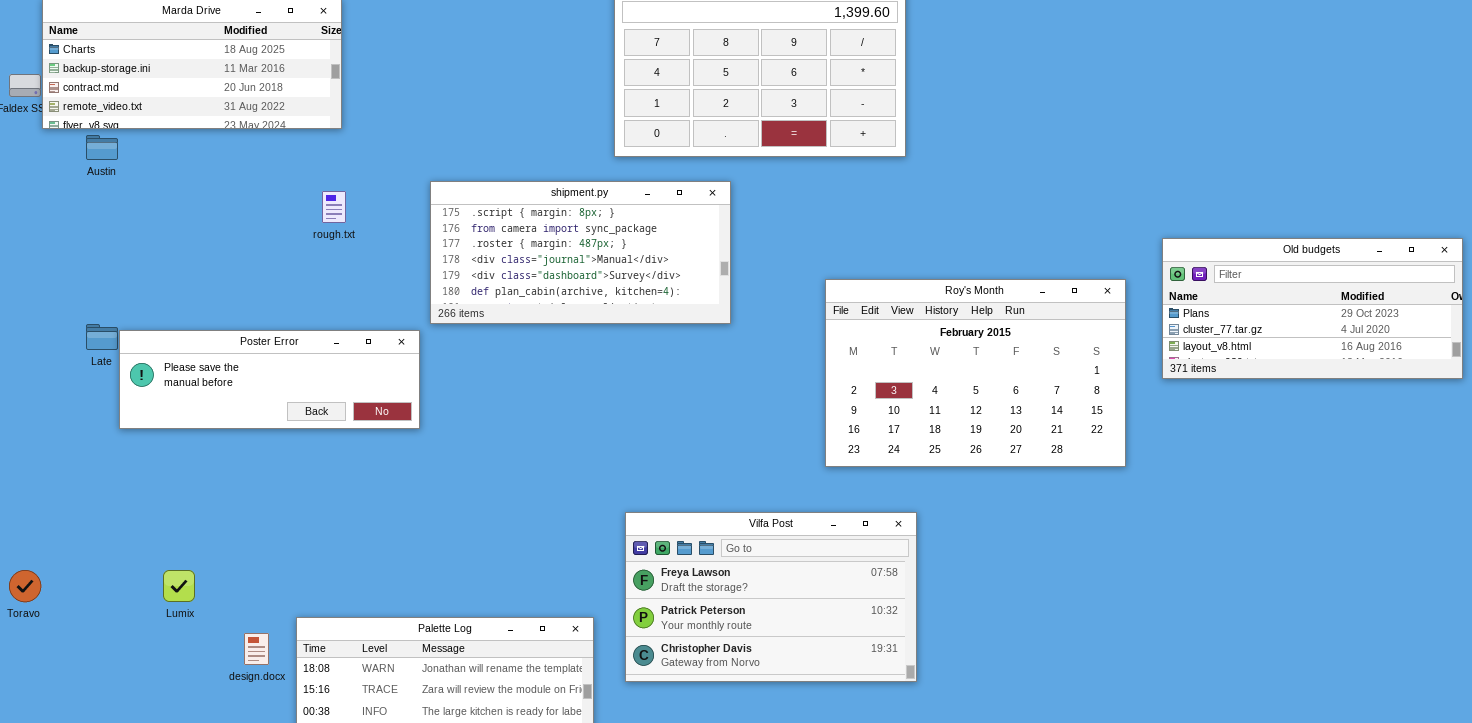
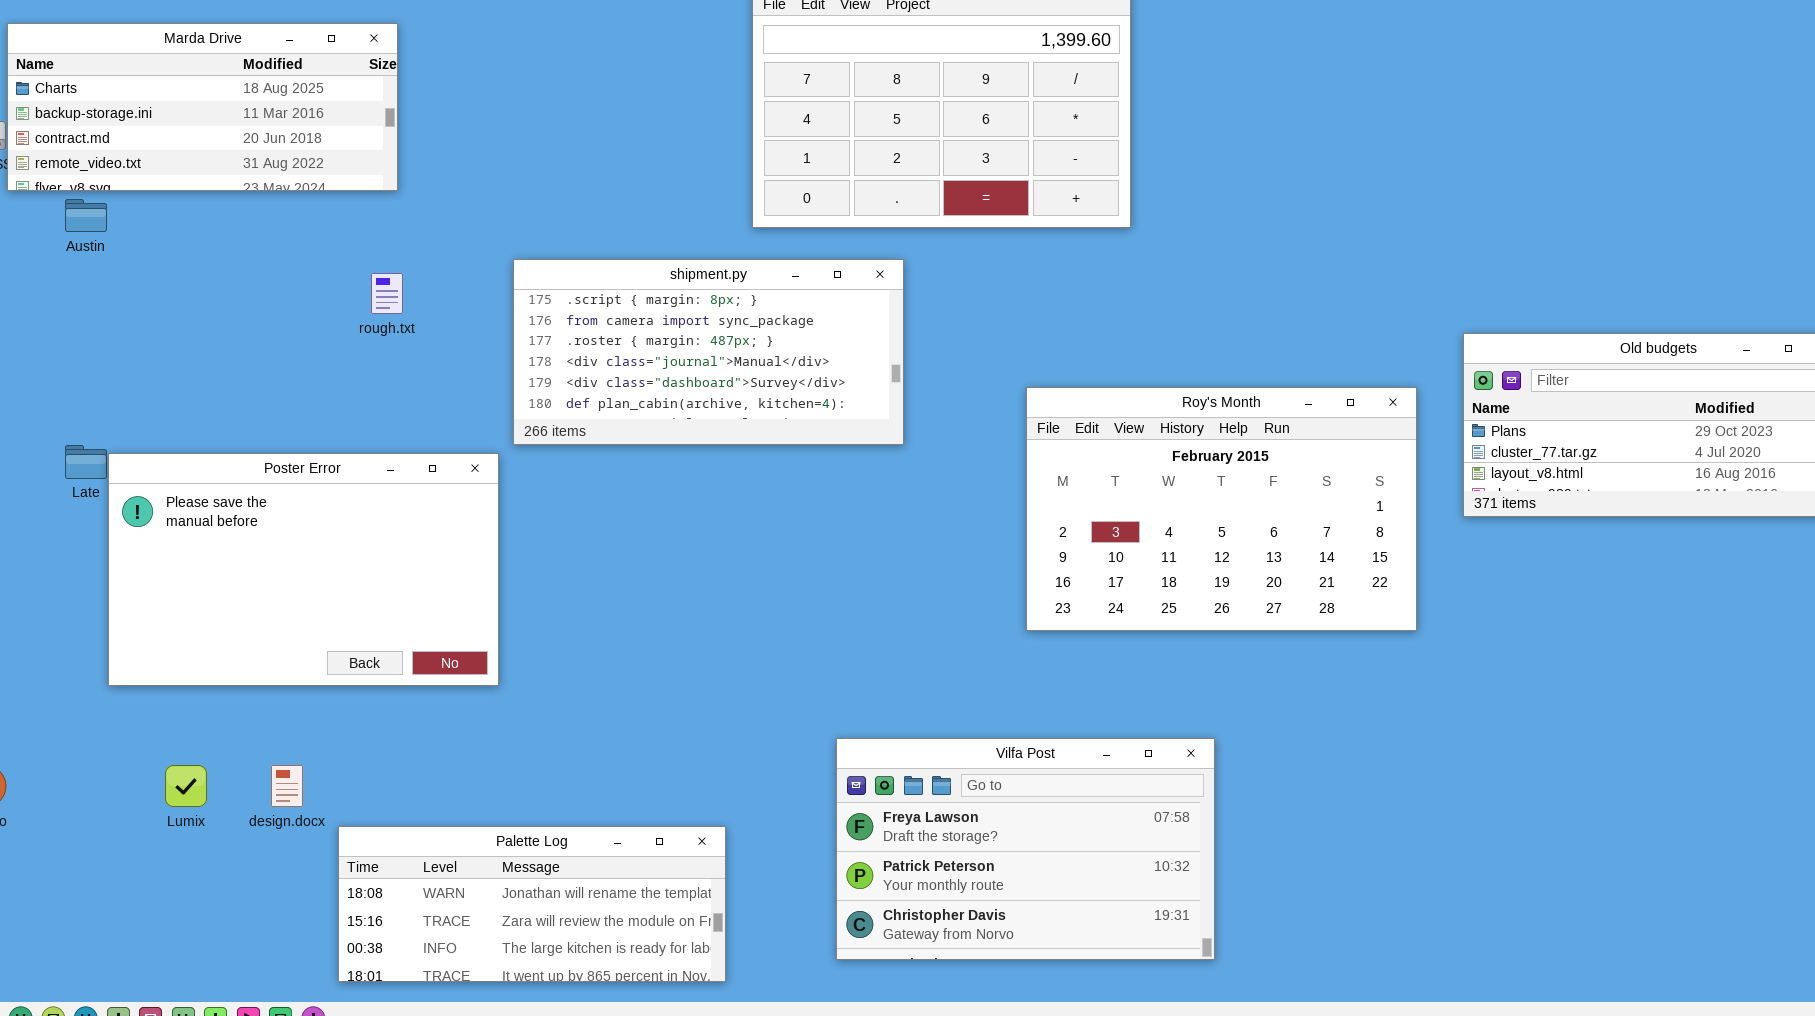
Poster Error: [119,330,420,429] -> [108,453,499,686], resized
Vilfa Post: [625,512,917,682] -> [836,738,1215,960], moved
design.docx: [244,633,269,665] -> [271,765,303,807], moved

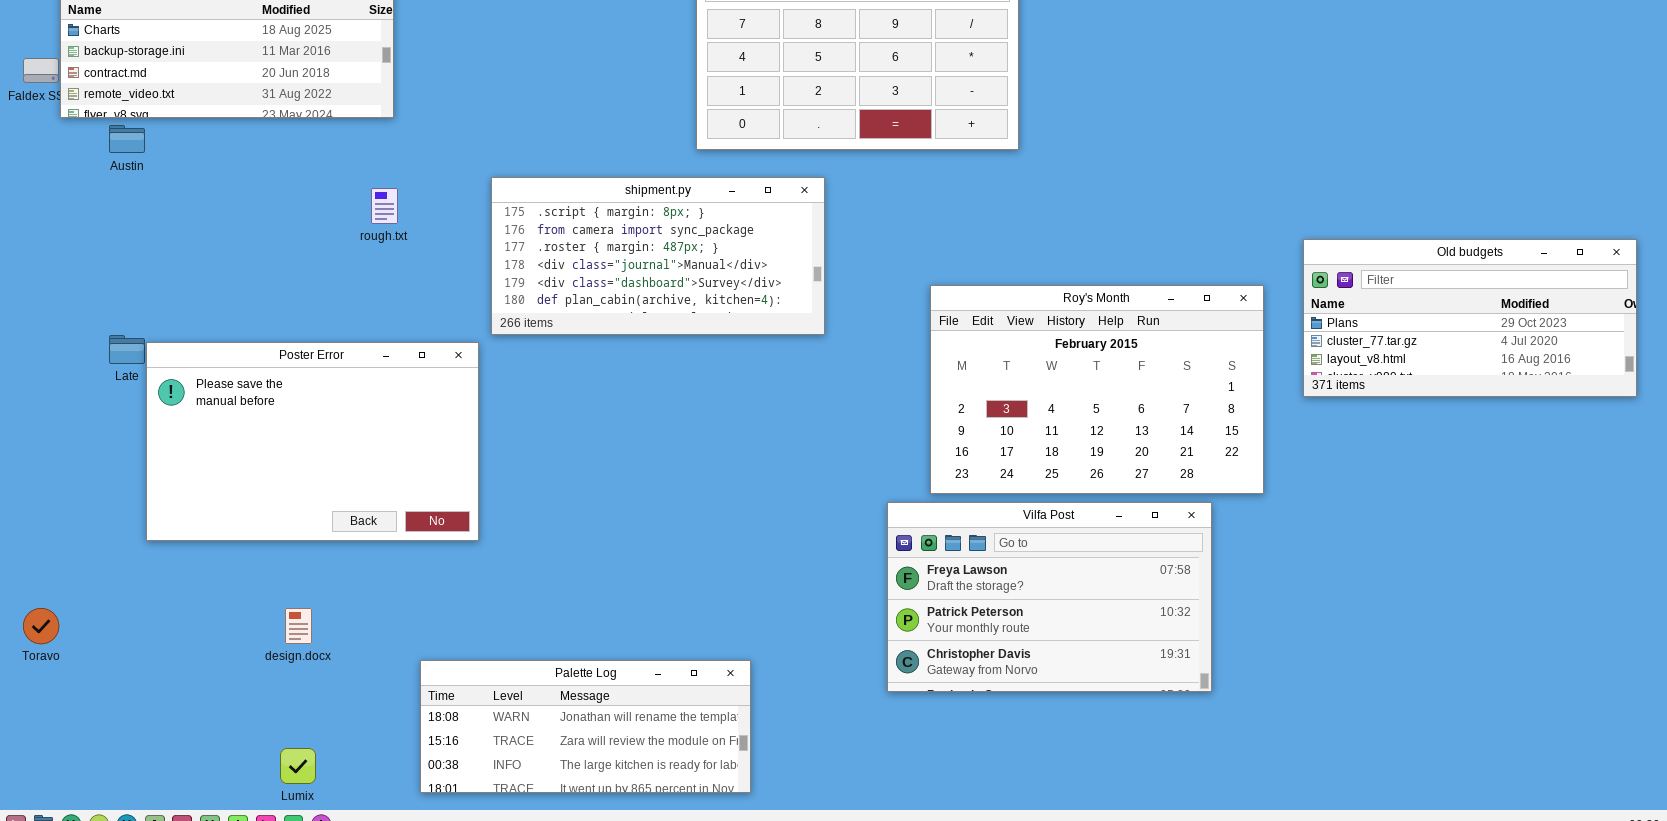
Vilfa Post: [836,738,1215,960] -> [887,502,1212,692], moved
Lumix: [165,765,207,807] -> [280,748,316,784], moved
Palette Log: [338,826,726,982] -> [420,660,751,793], moved

